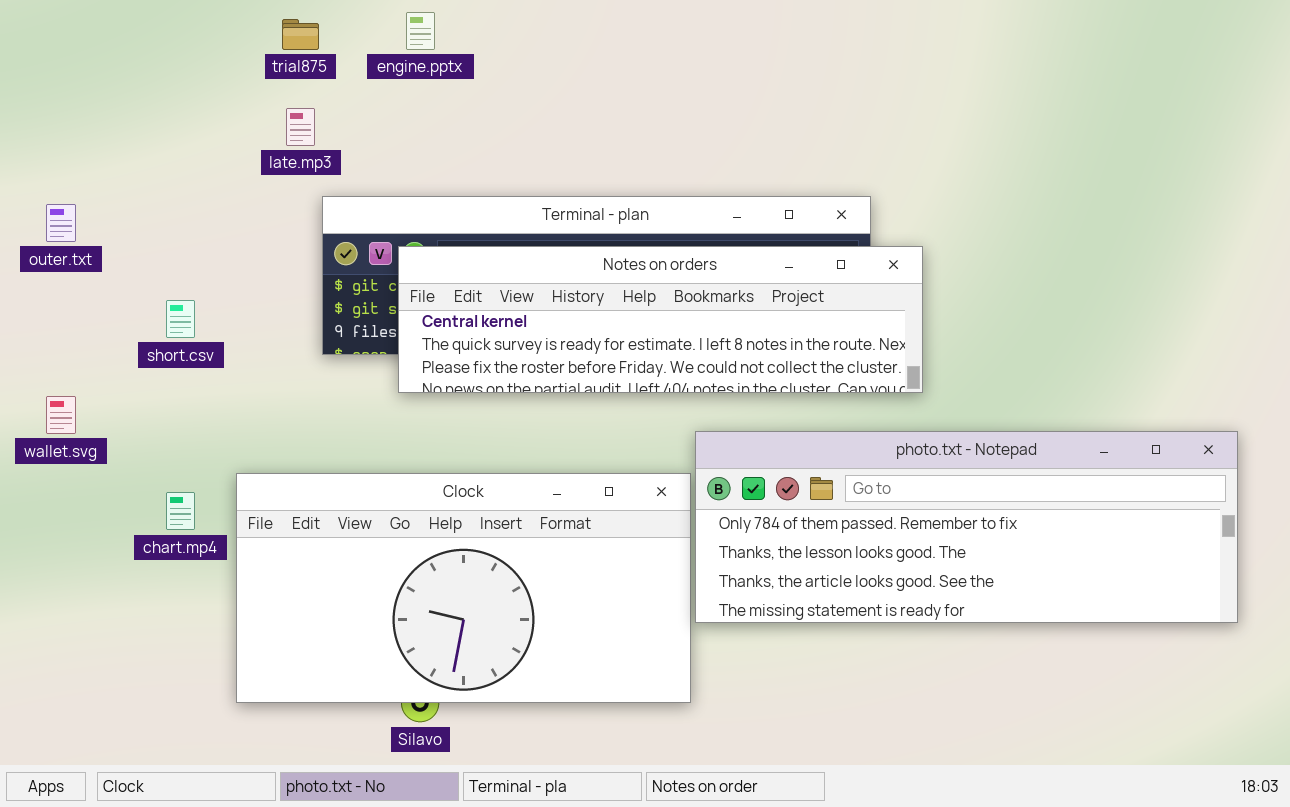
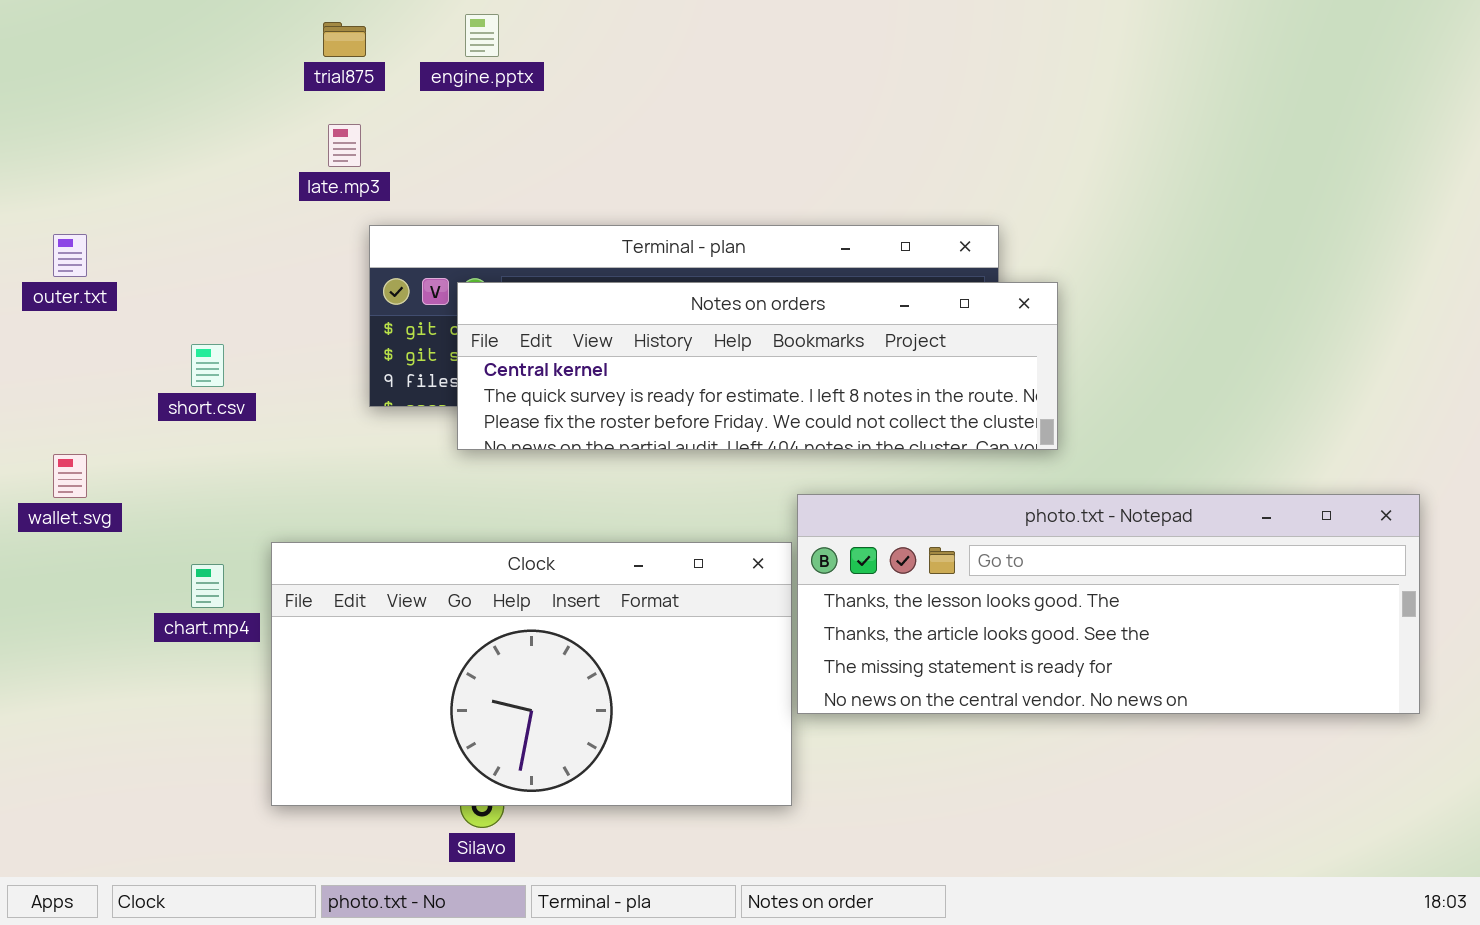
photo.txt - Notepad: [695,431,1238,623] -> [797,494,1420,714], scrolled down 1 row

